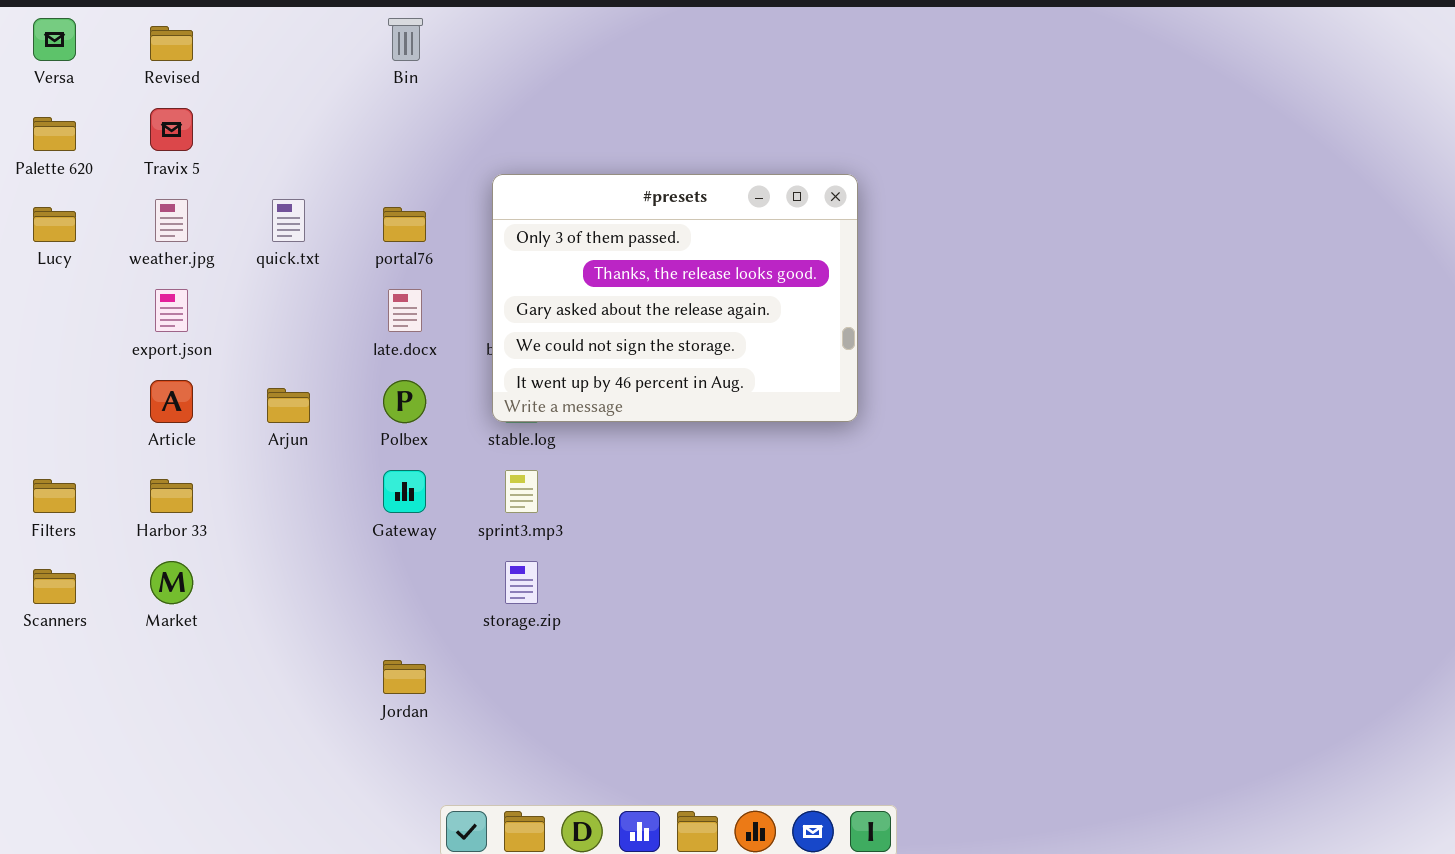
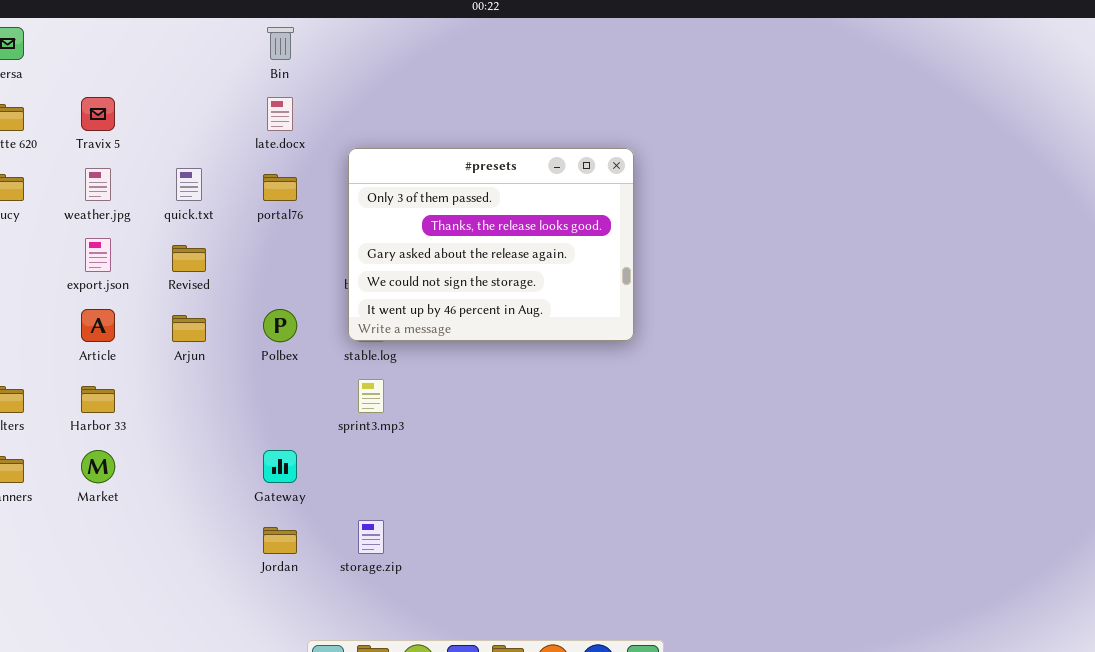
Revised: [150,26,193,61] -> [172,245,206,272], moved
late.docx: [388,289,422,332] -> [267,97,293,131], moved
Gateway: [383,470,426,513] -> [263,450,297,483], moved
storage.zip: [505,561,538,604] -> [358,520,384,554], moved

